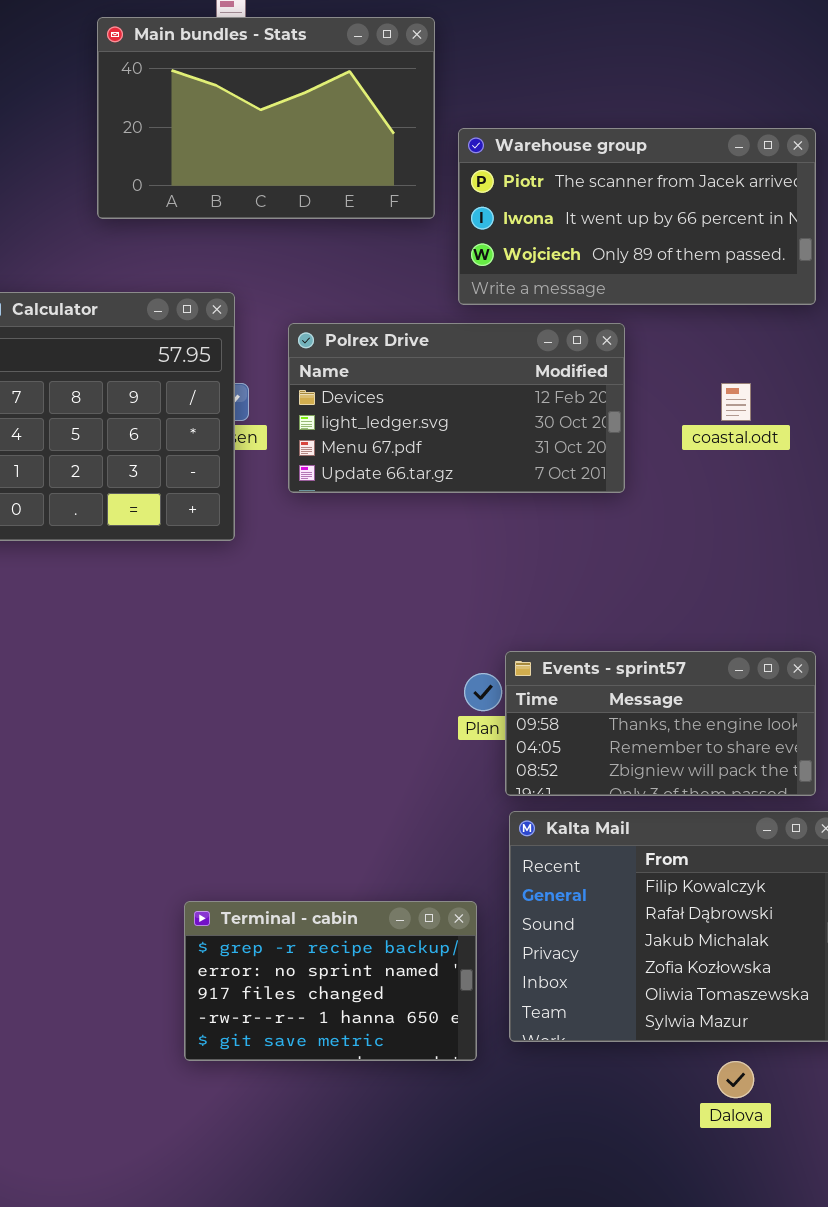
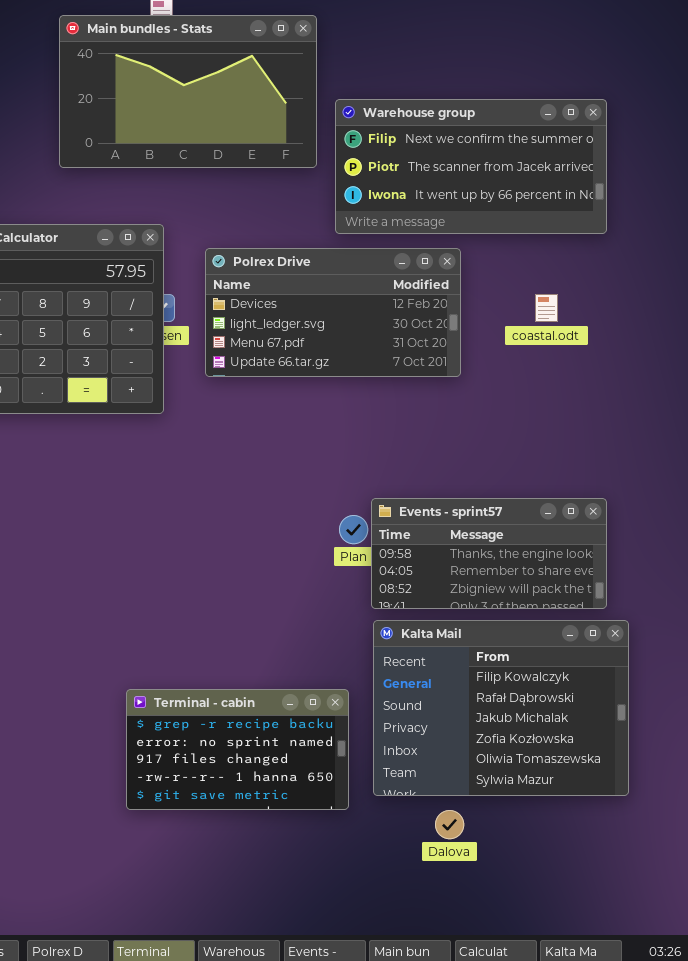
Warehouse group: [458,128,816,305] -> [335,99,607,234], scrolled up 1 row
Dalova: [717,1061,754,1098] -> [435,810,464,839], moved

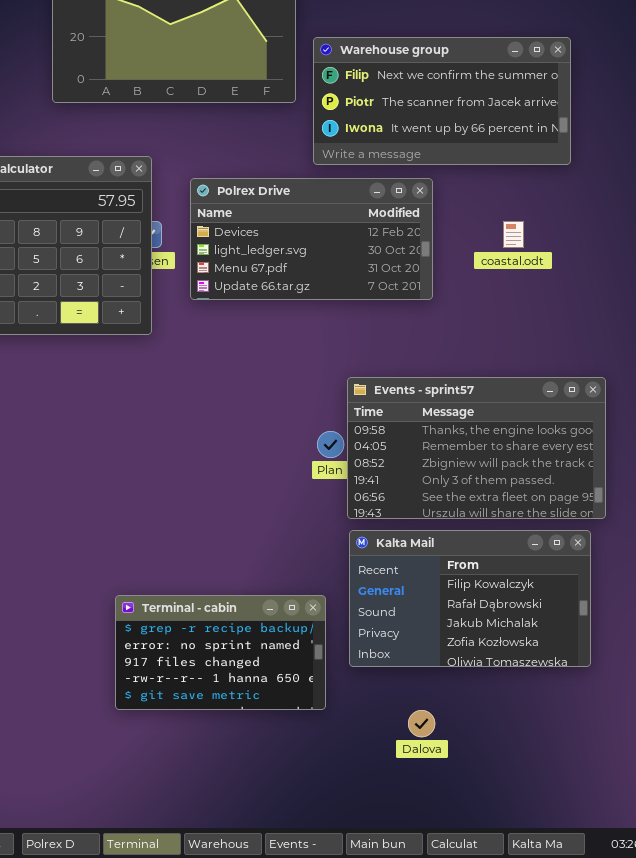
Events - sprint57: [371,498,607,609] -> [347,377,606,519], resized
Kalta Mail: [373,620,629,796] -> [349,530,591,667], resized

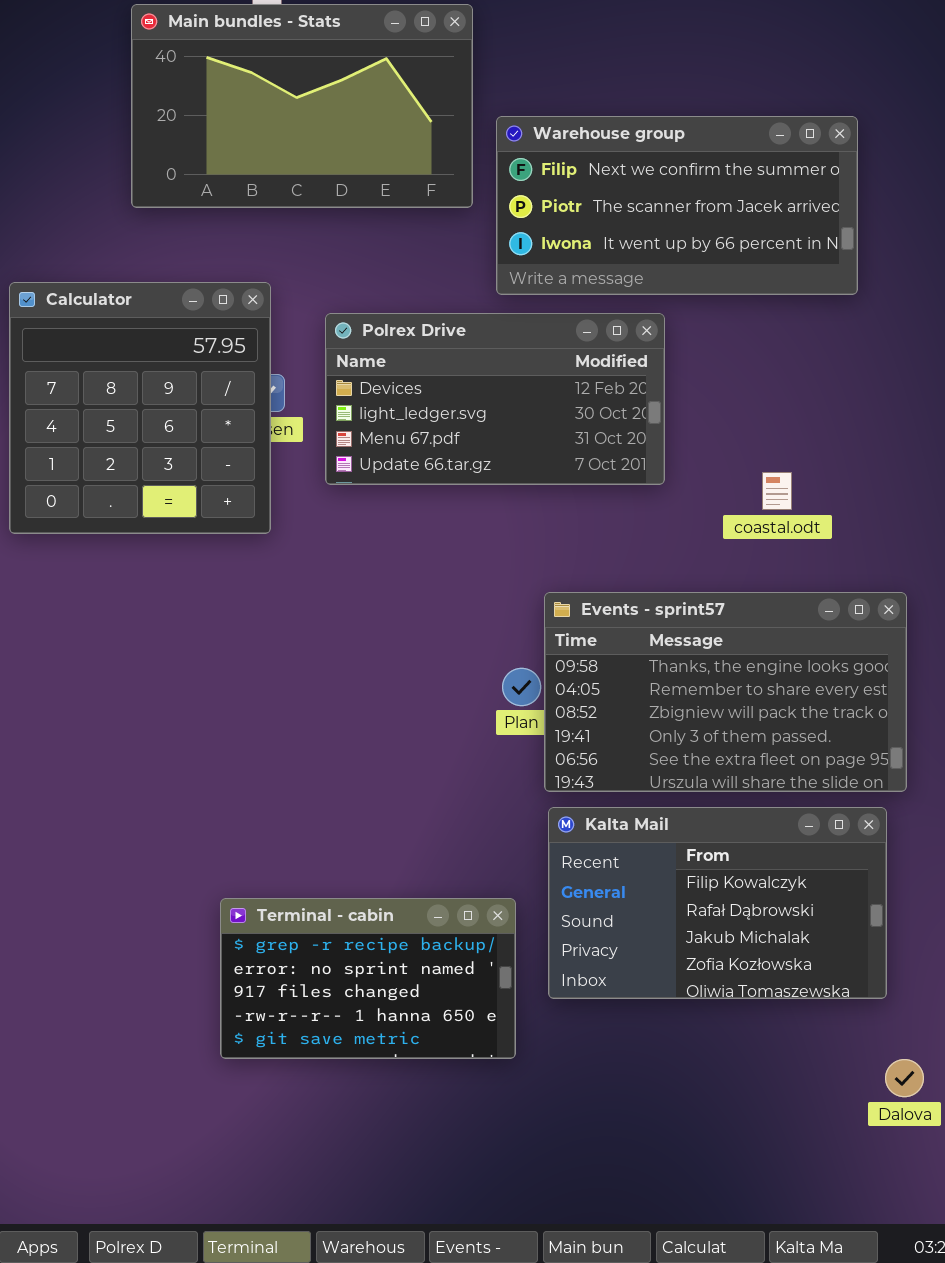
coastal.odt: [503,221,524,248] -> [762,472,792,510], moved
Dalova: [408,710,435,737] -> [885,1059,924,1097], moved

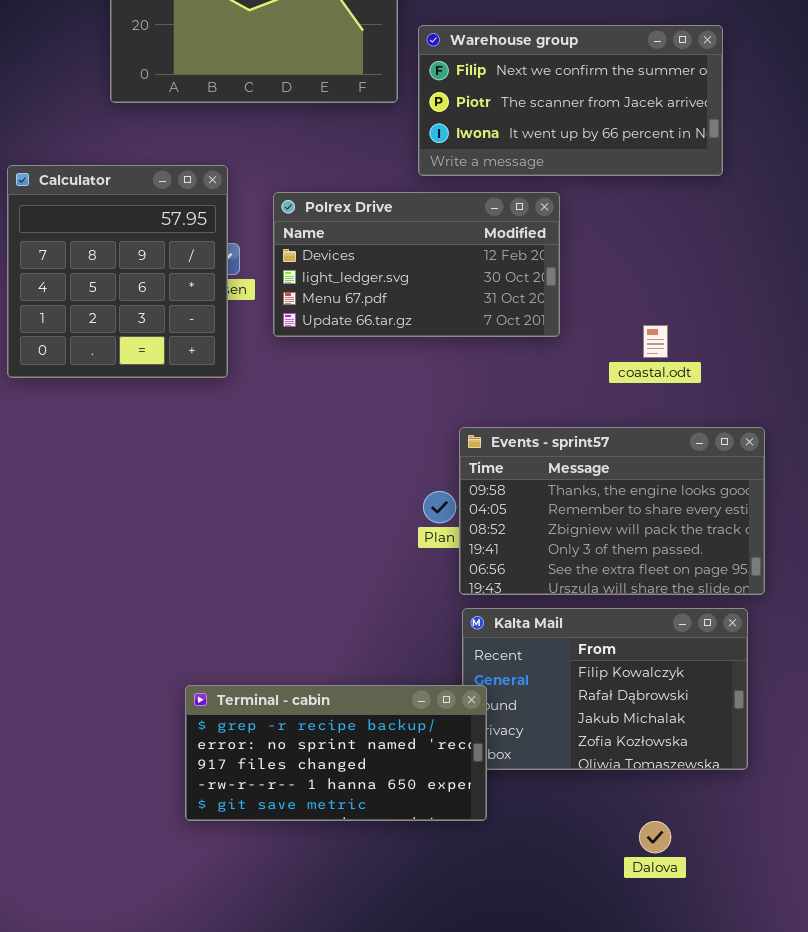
Terminal - cabin: [220,898,516,1059] -> [185,685,487,821], resized
Dalova: [885,1059,924,1097] -> [639,821,671,853], moved

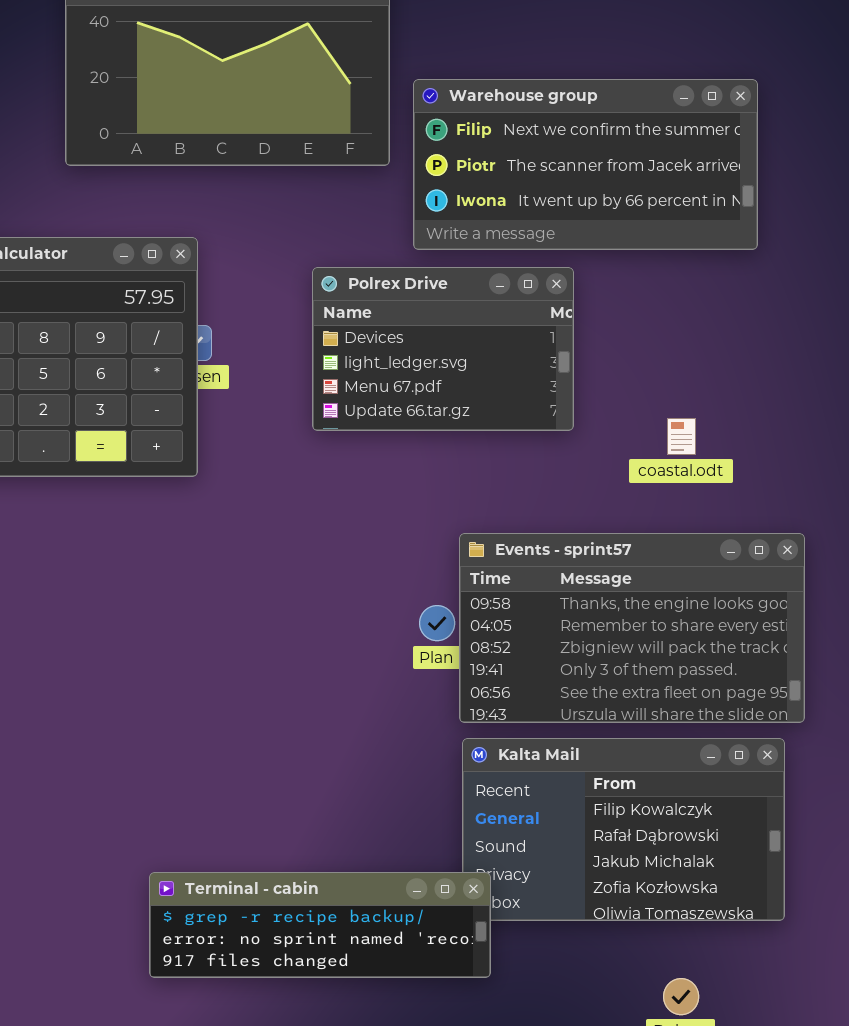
Polrex Drive: [273,192,560,337] -> [312,267,574,431], resized
Terminal - cabin: [185,685,487,821] -> [149,872,491,978], resized

